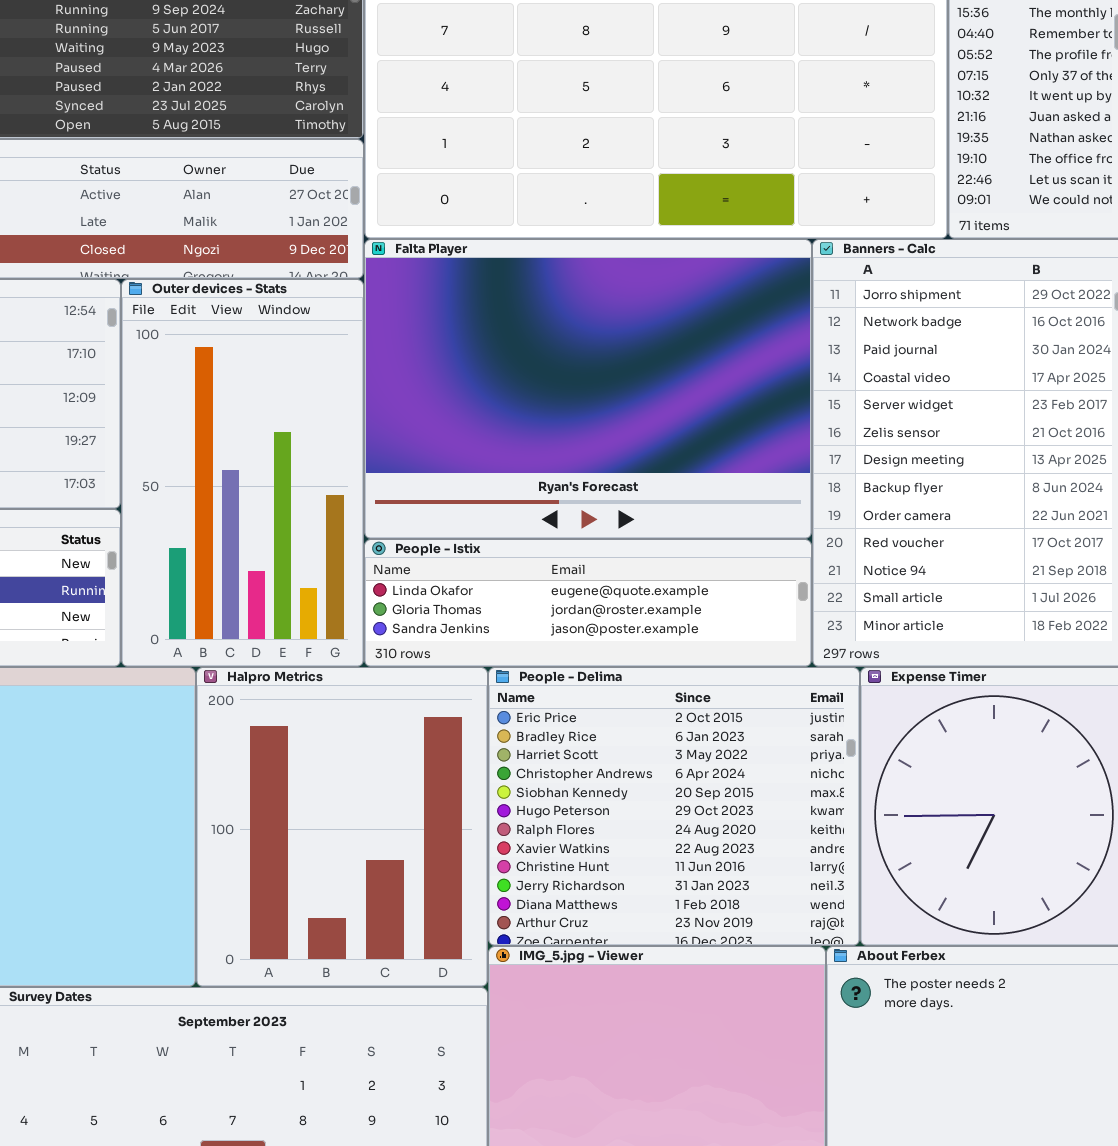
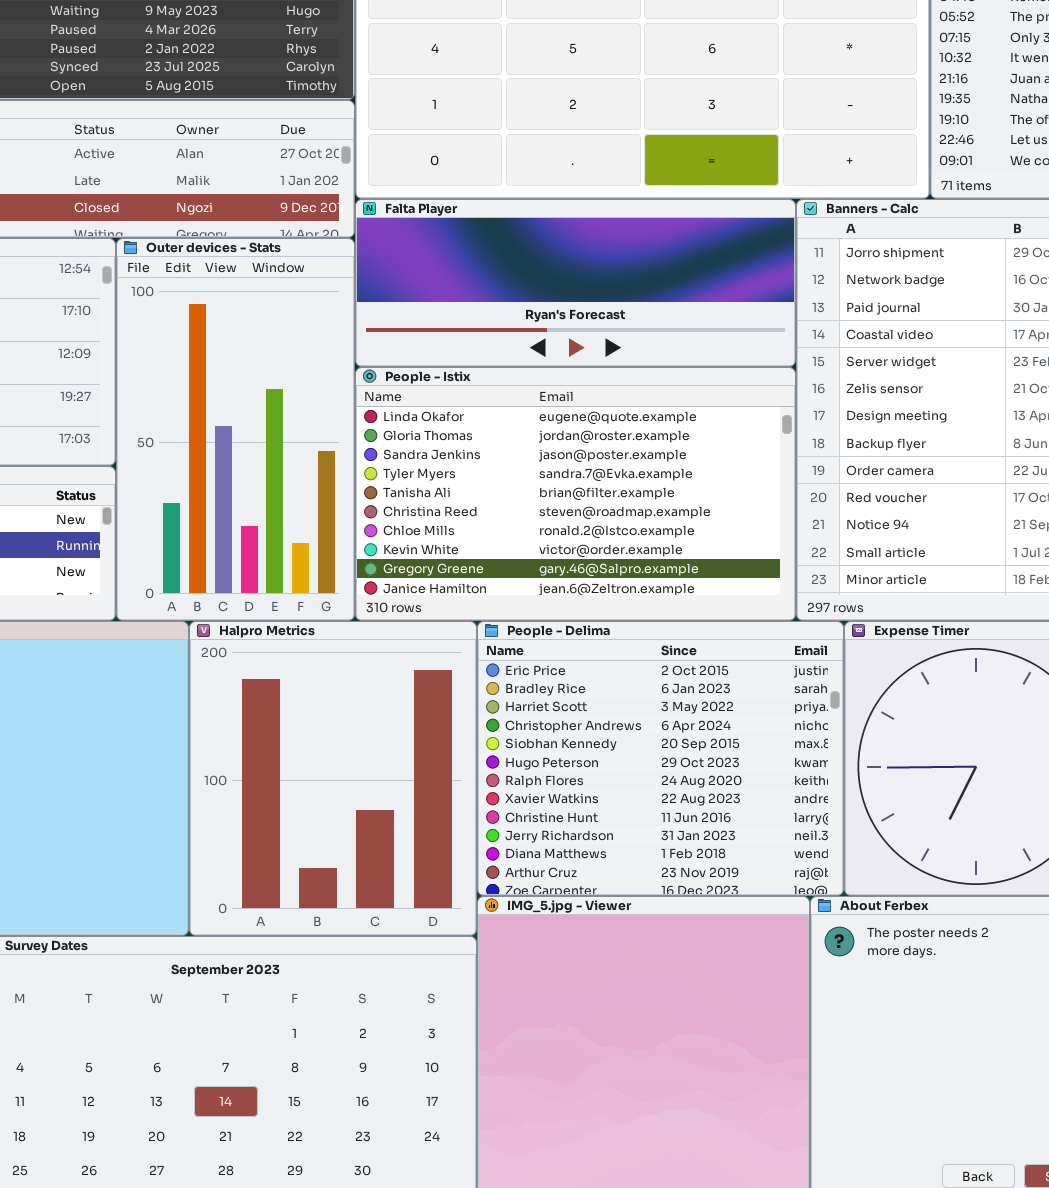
Falta Player: [364,239,812,539] -> [355,199,796,367], resized
People - Istix: [364,539,812,667] -> [355,367,796,621], resized

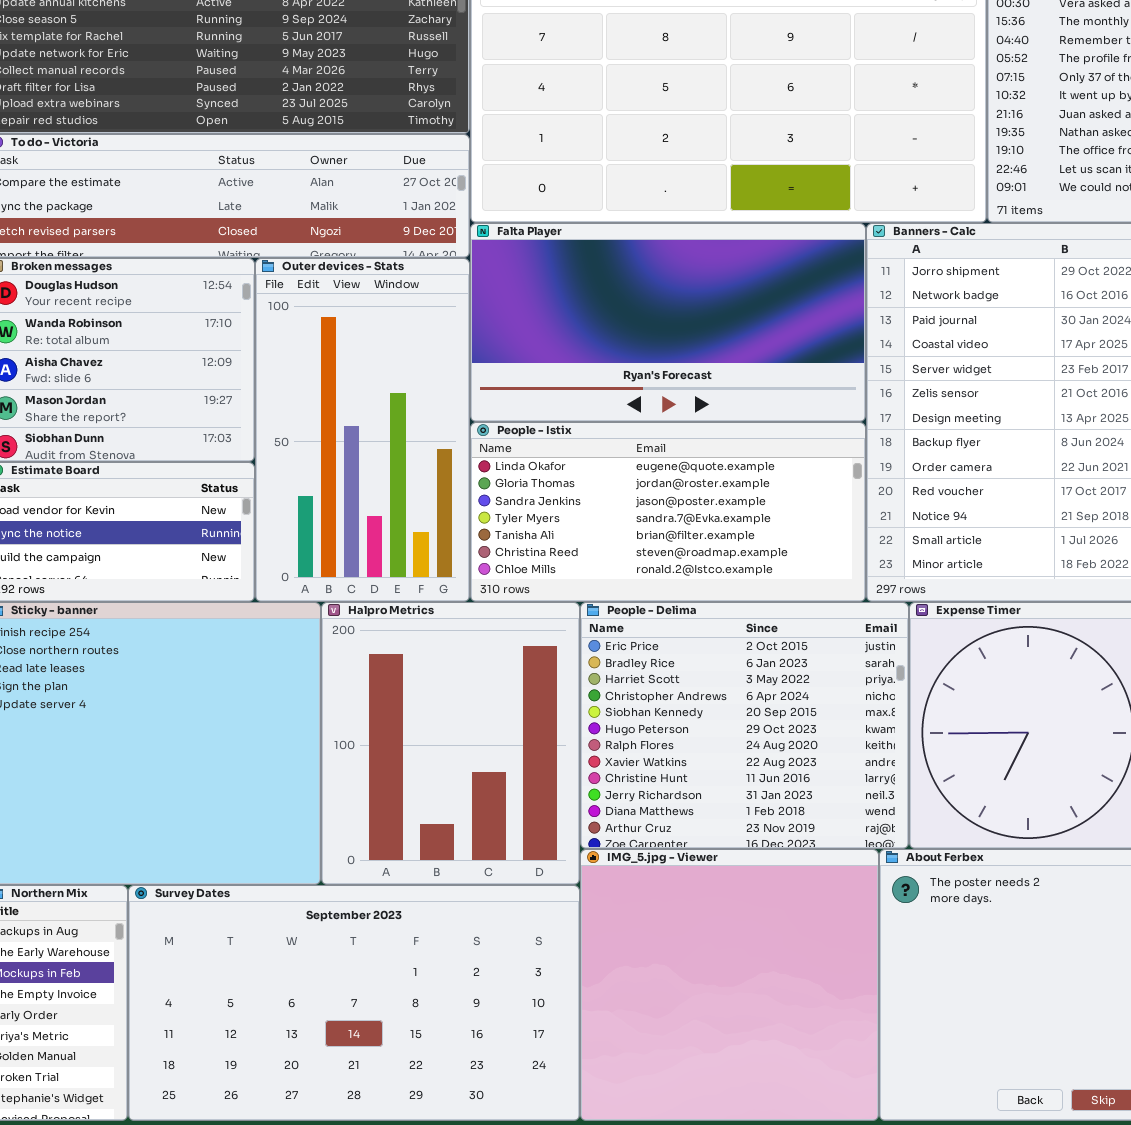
Falta Player: [355,199,796,367] -> [470,223,866,422], resized
People - Istix: [355,367,796,621] -> [470,422,866,602], resized

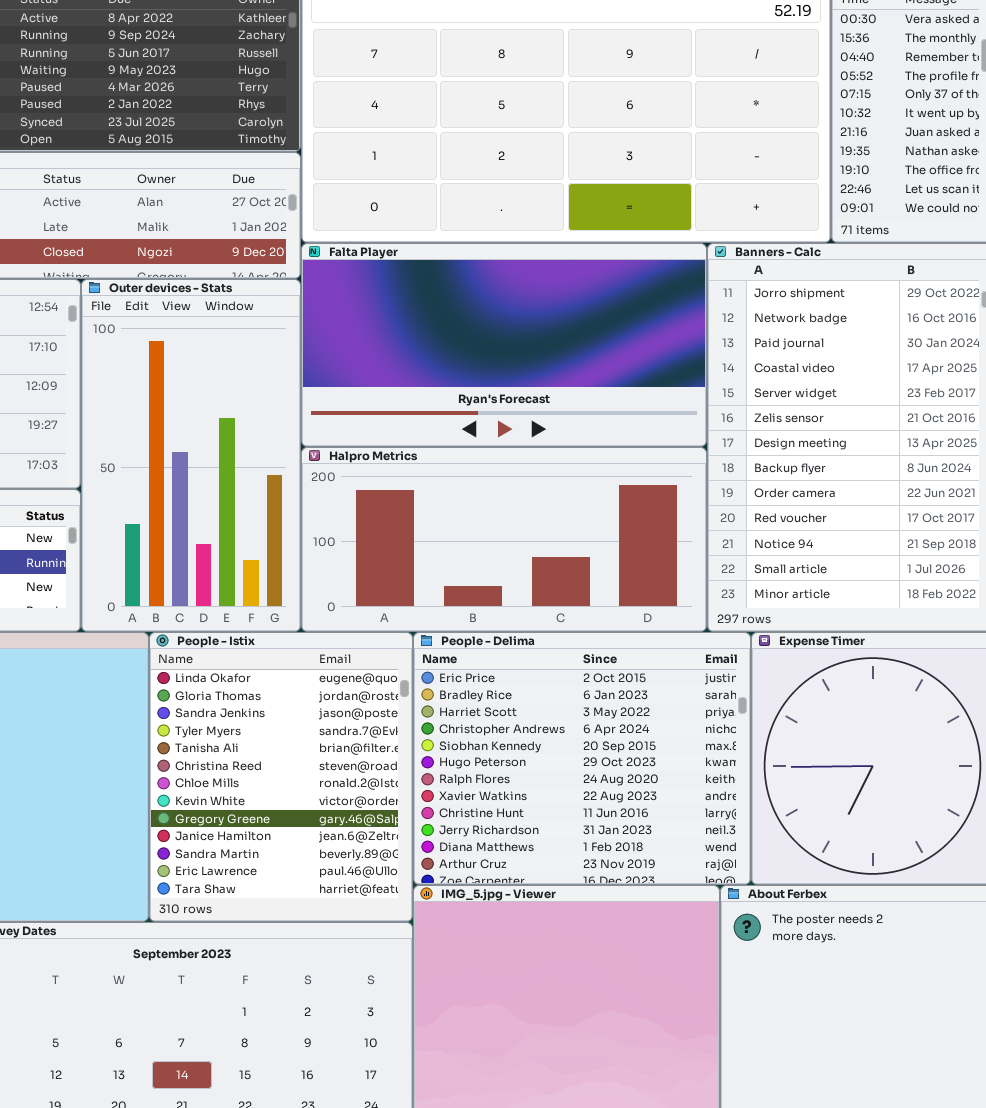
People - Istix: [470,422,866,602] -> [149,632,413,922], moved, resized
Halpro Metrics: [321,602,580,885] -> [301,447,707,632], moved, resized

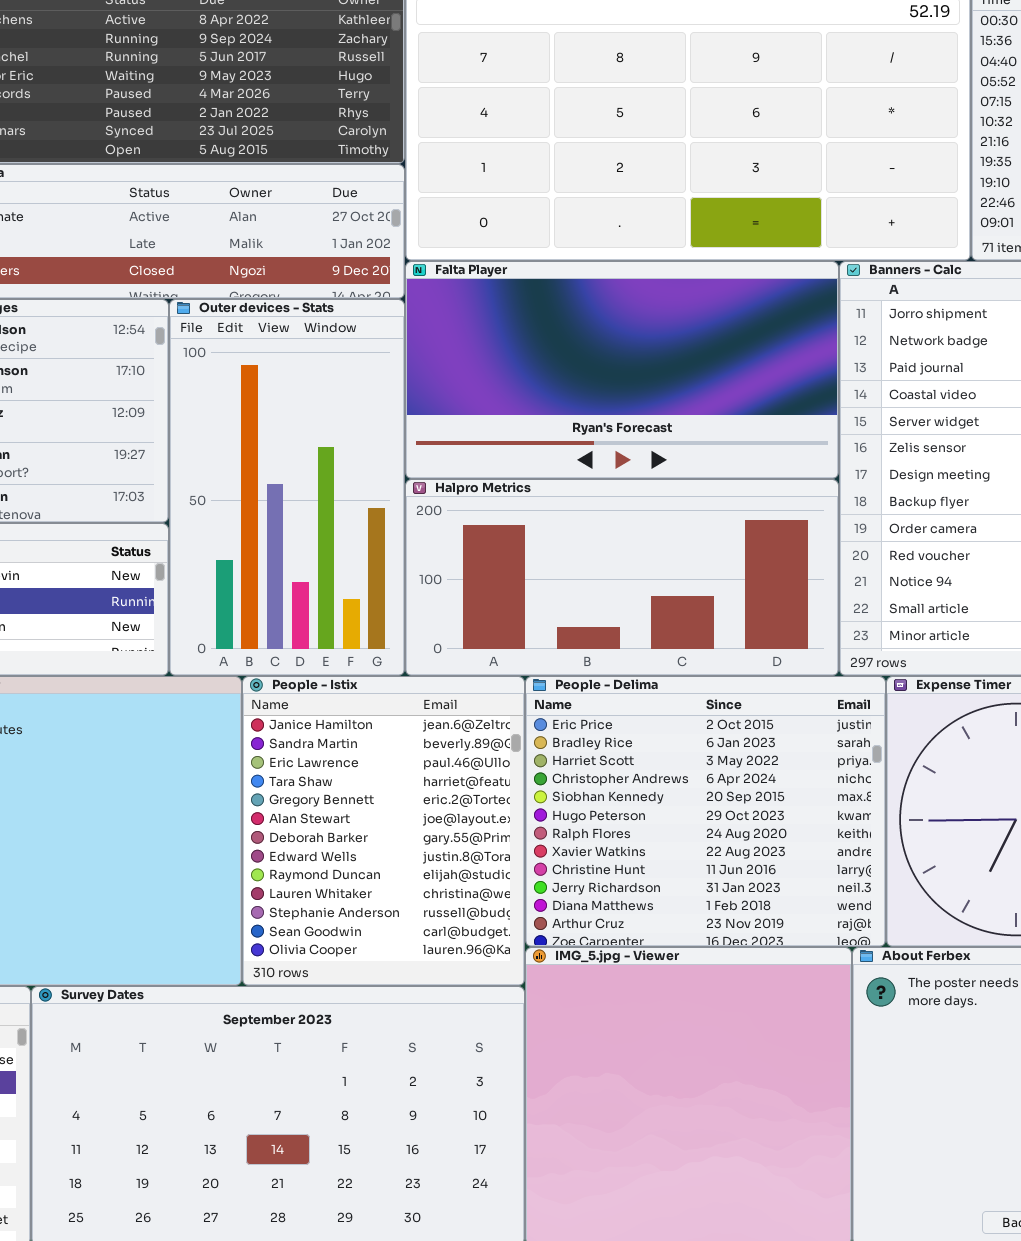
People - Istix: [149,632,413,922] -> [242,676,525,986], scrolled down 9 rows

